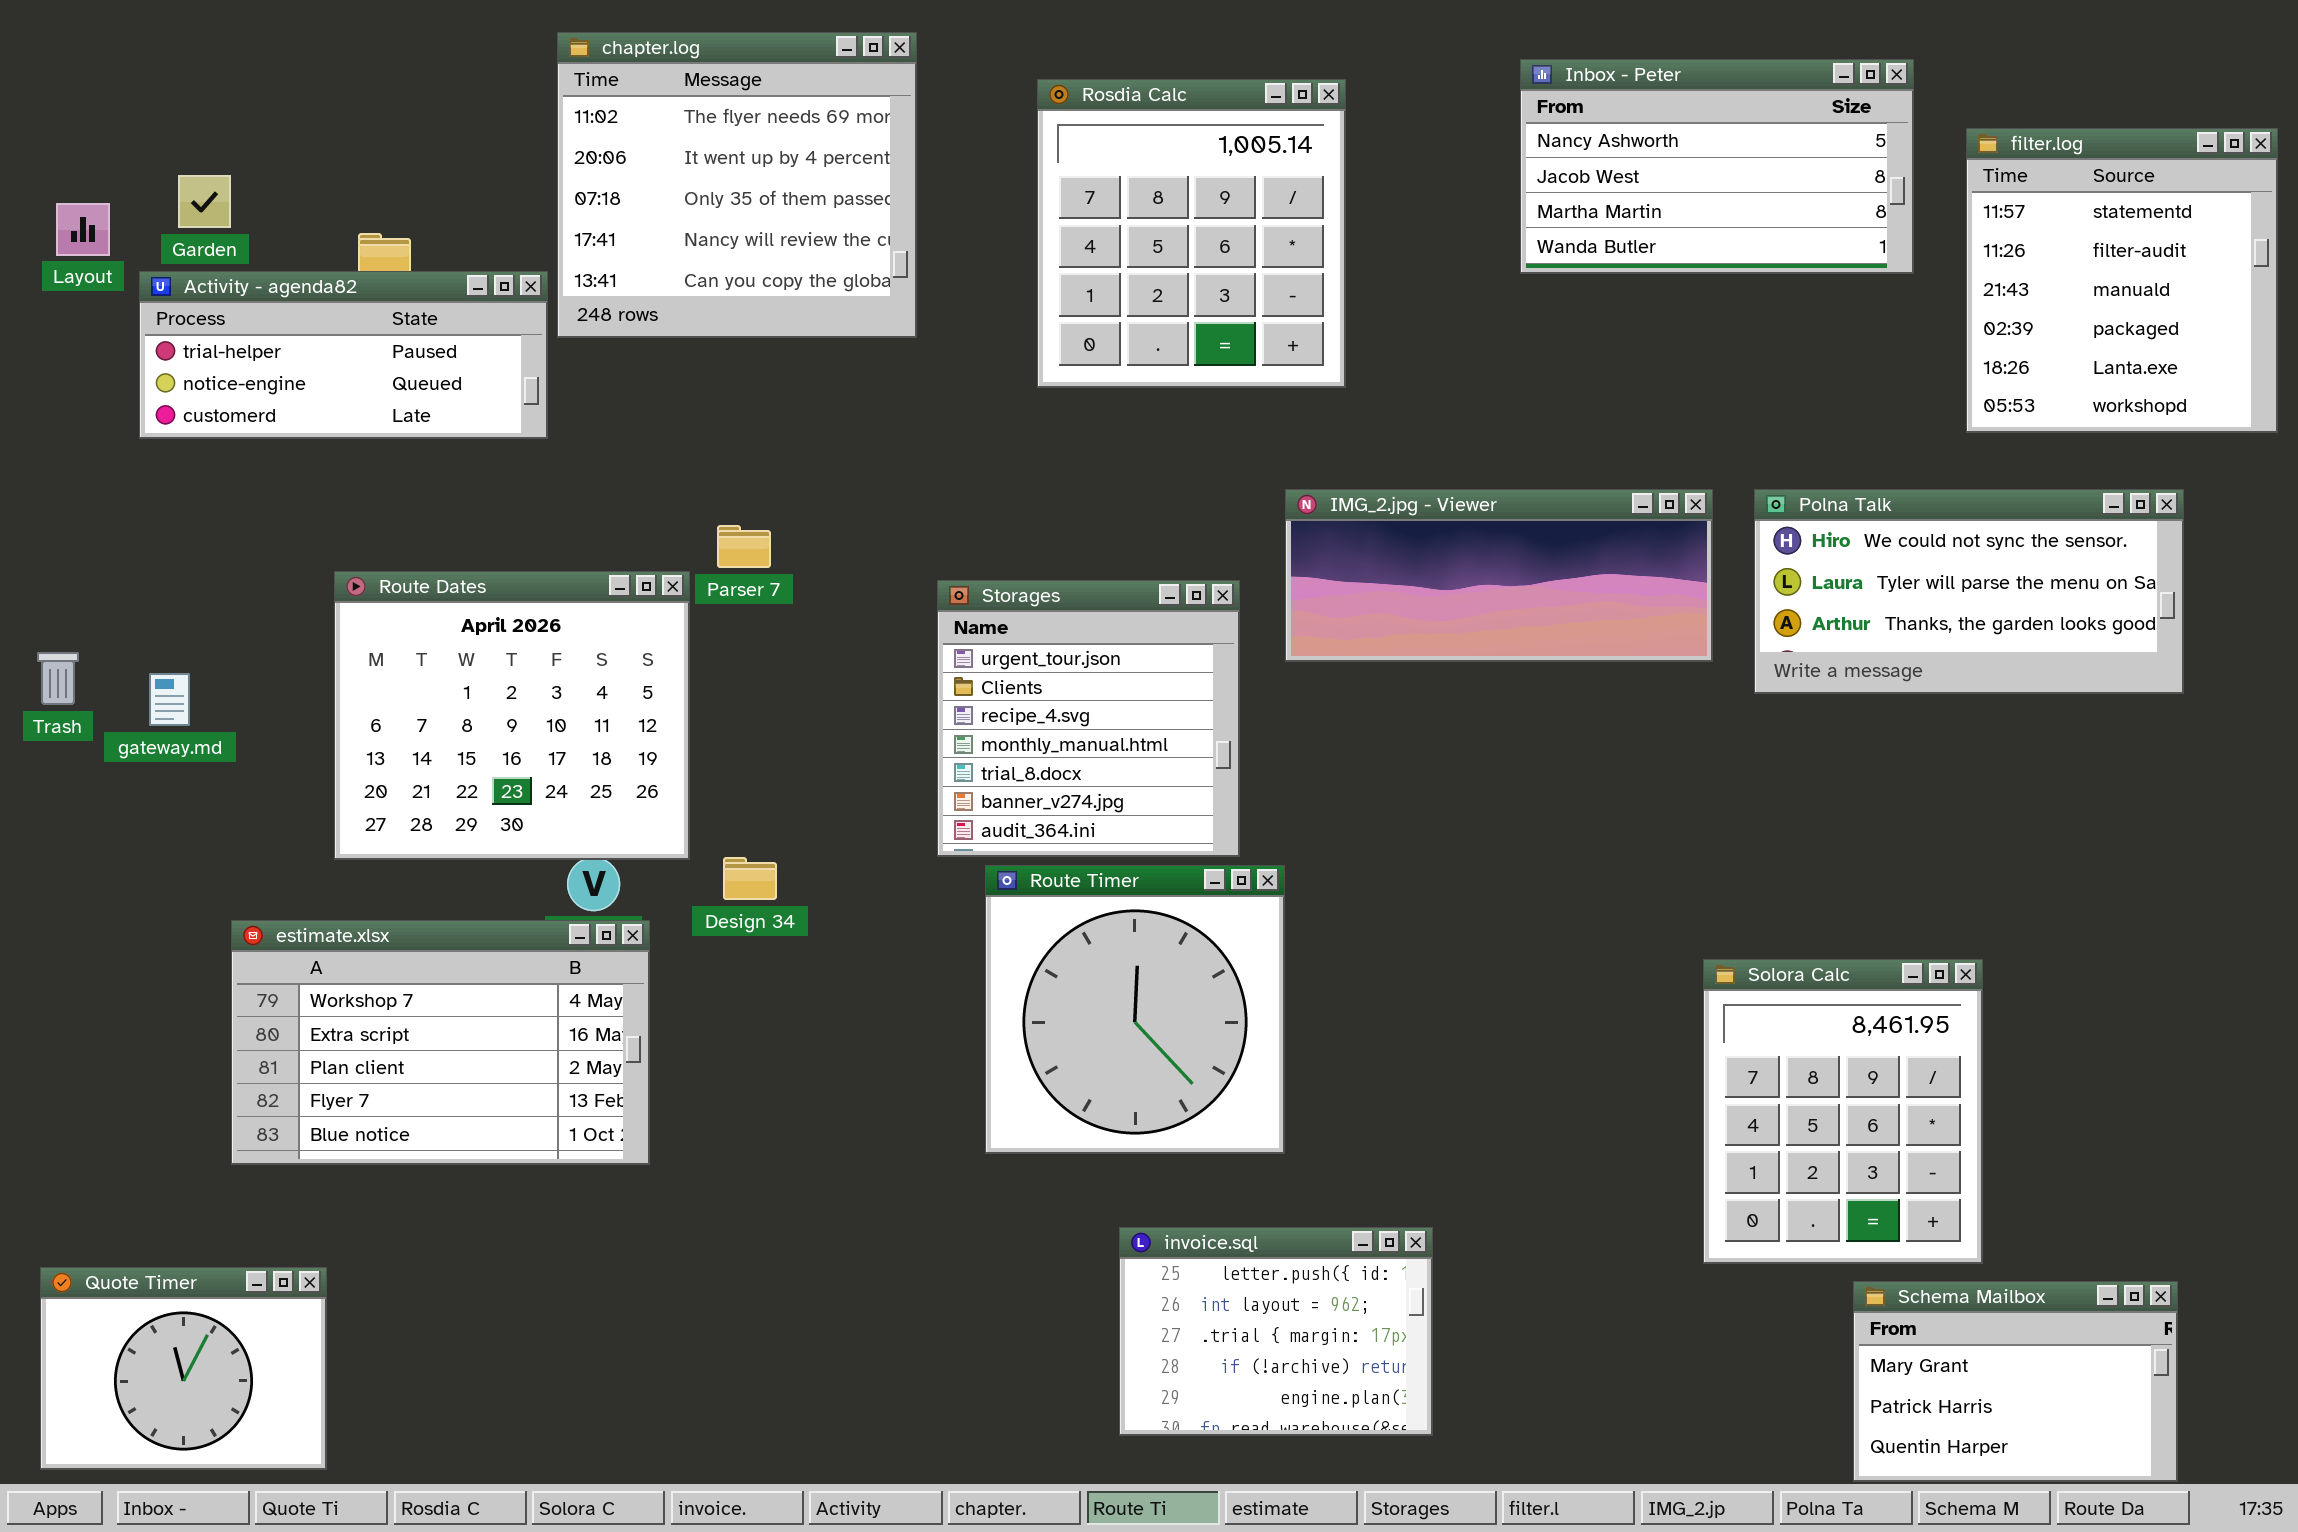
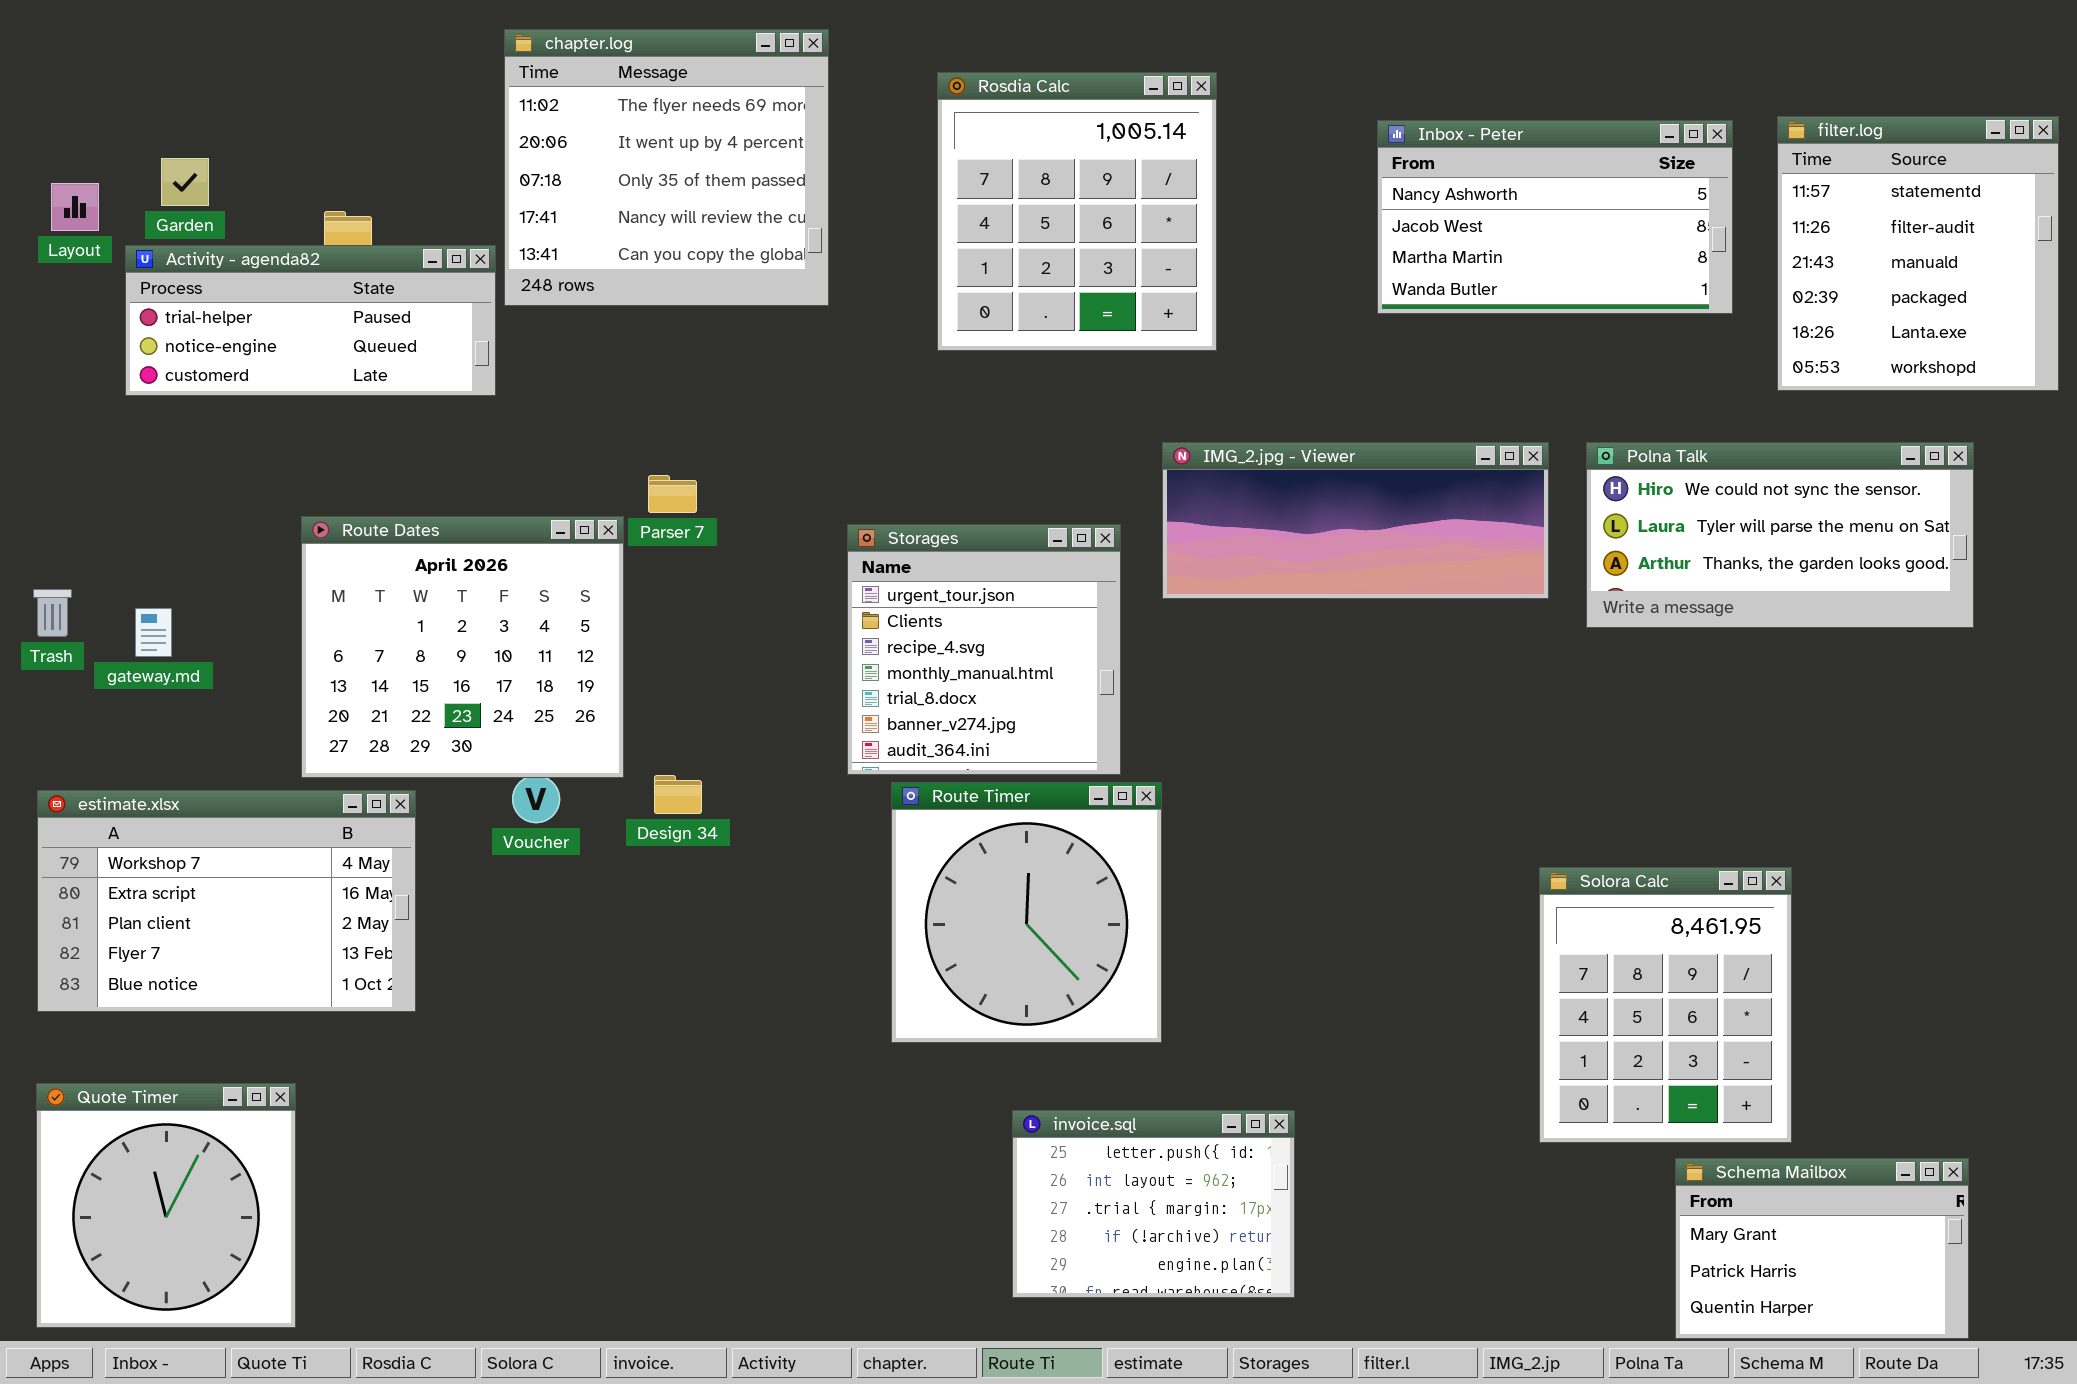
Inbox - Peter: [1520,59,1914,274] -> [1377,120,1733,314], moved
estimate.xlsx: [231,920,650,1165] -> [37,790,416,1012], moved
Quote Timer: [40,1267,327,1470] -> [36,1083,296,1328], resized

